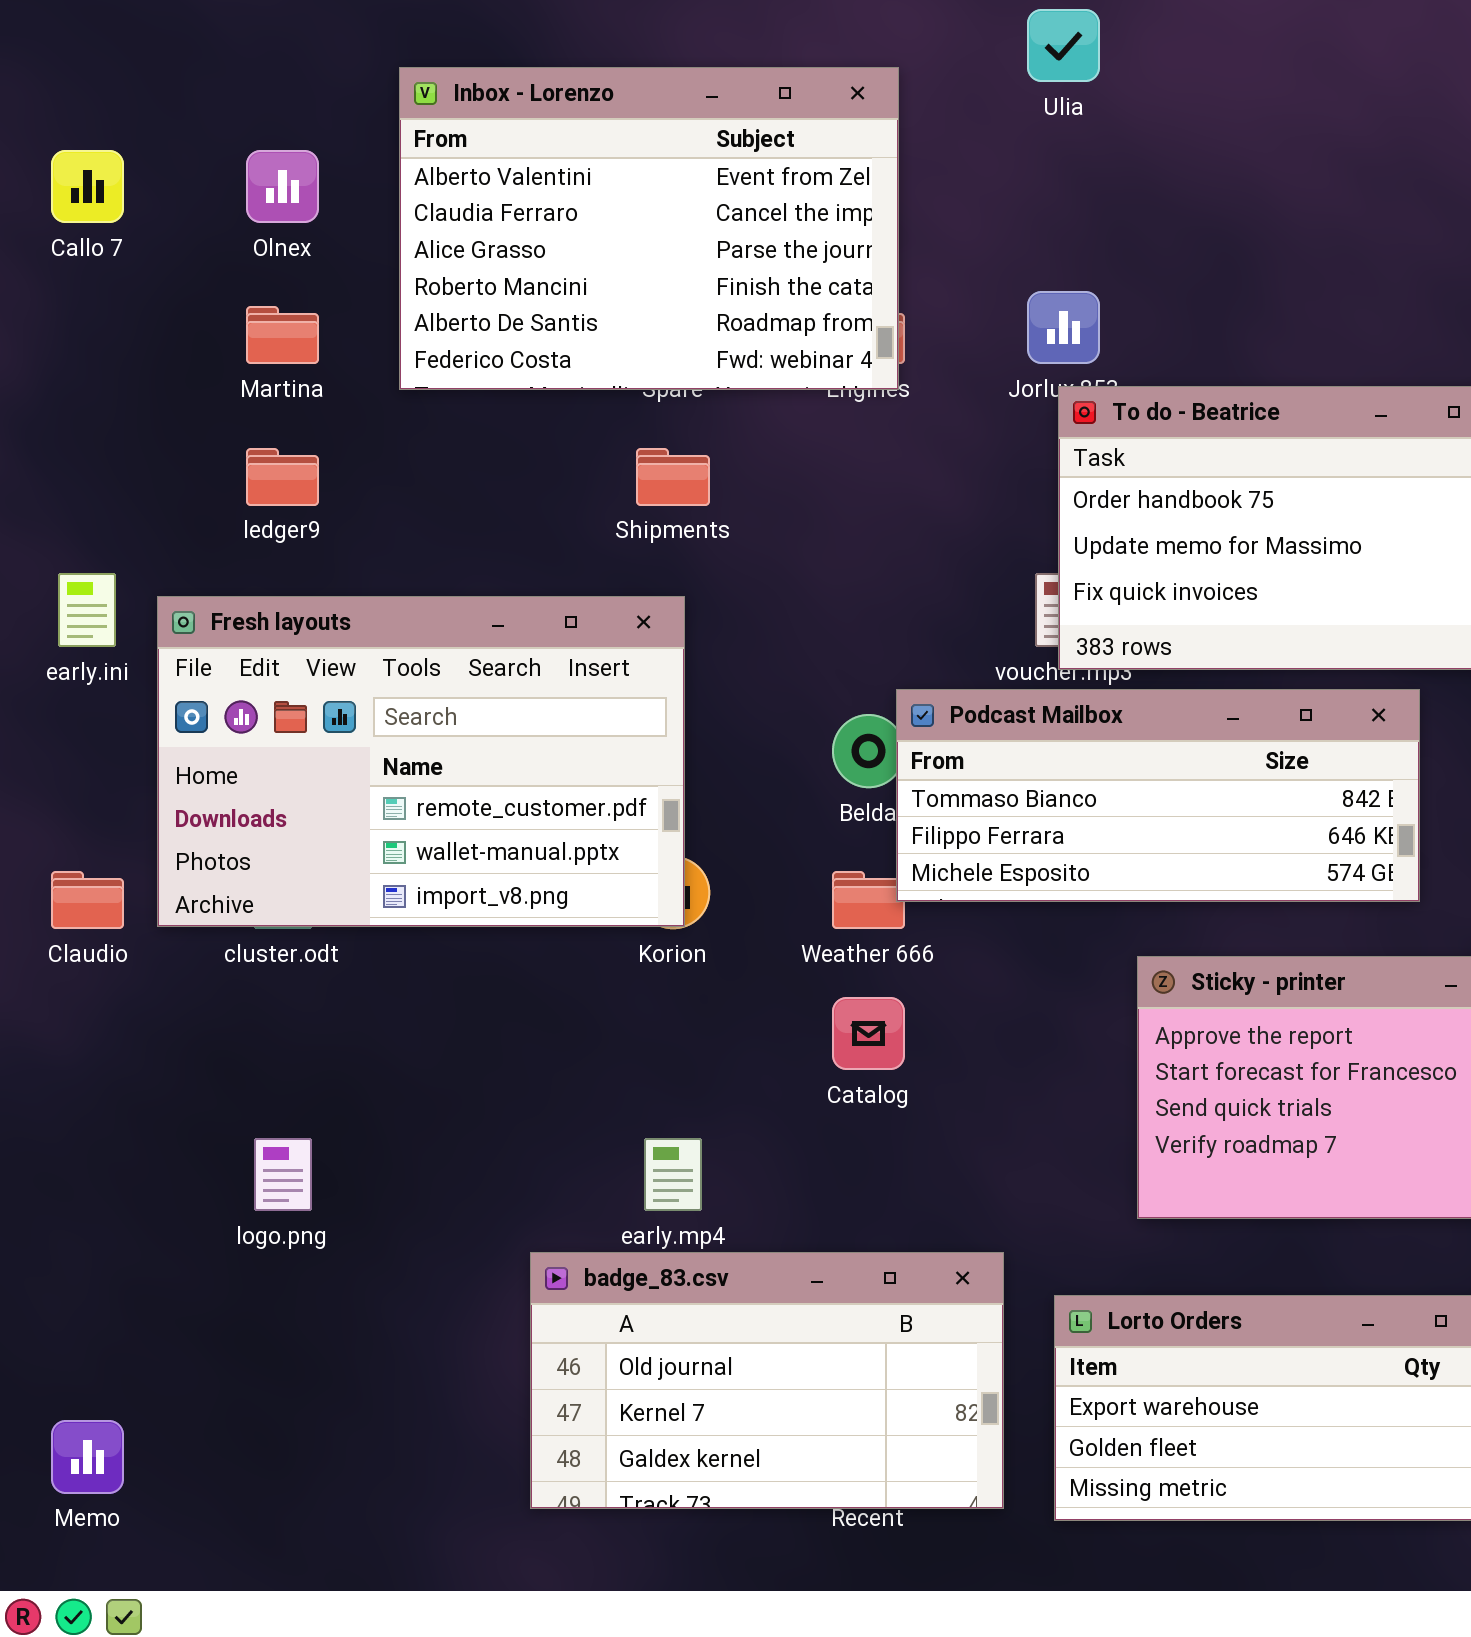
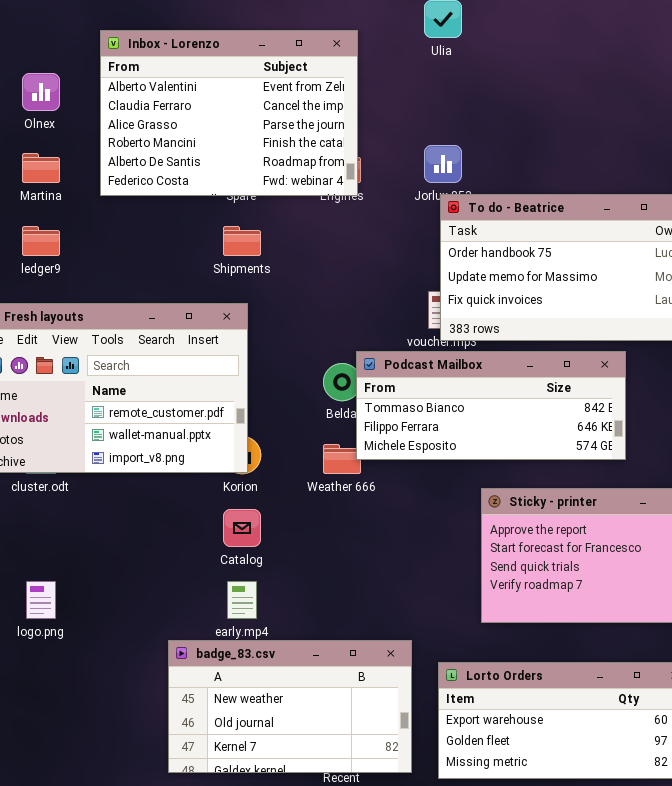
Catalog: [832,997,905,1070] -> [223,509,261,547], moved
badge_83.csv: [530,1252,1004,1509] -> [168,640,412,773], scrolled up 1 row

